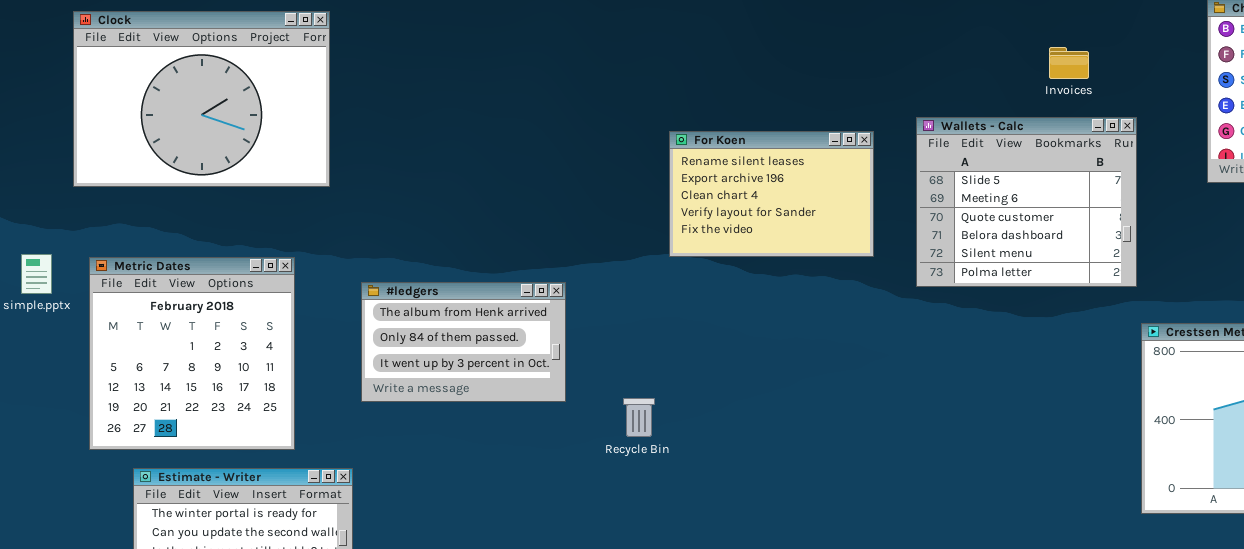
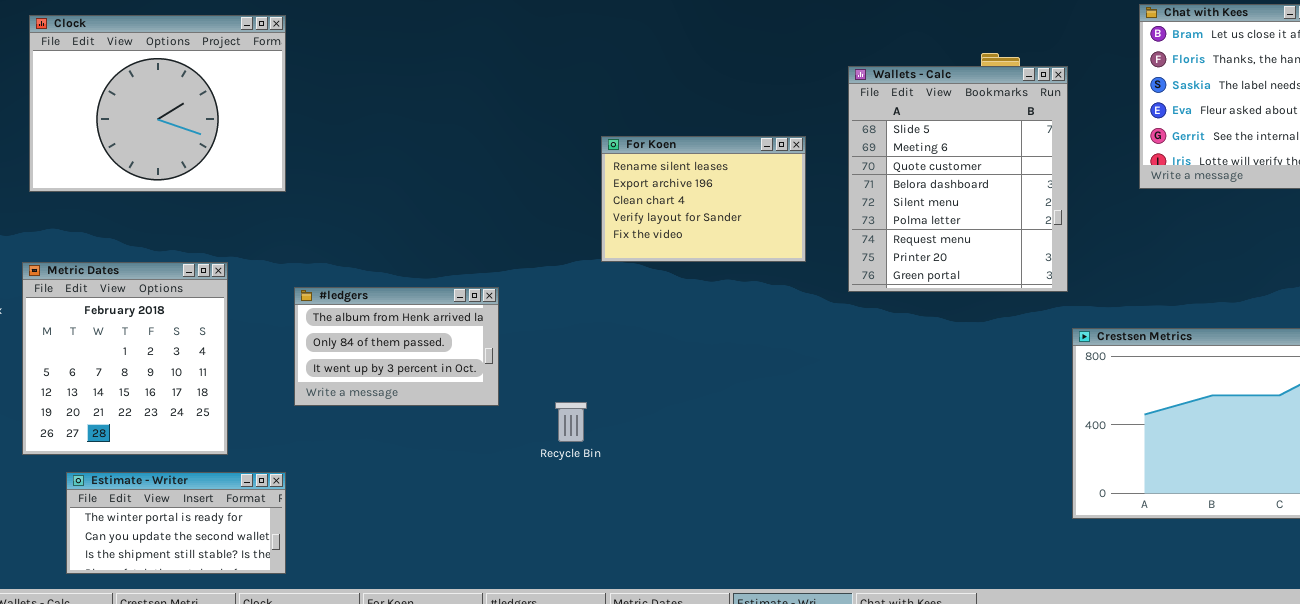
Clock: [73,11,330,187] -> [29,15,286,192], moved
Wallets - Calc: [916,117,1137,287] -> [848,66,1068,292], resized

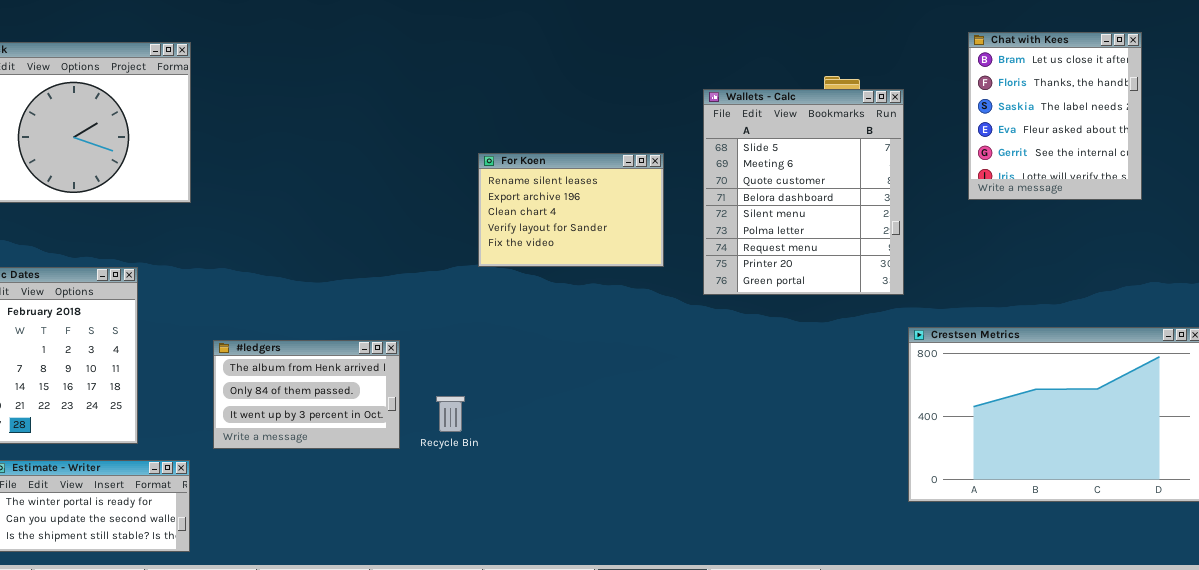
#ledgers: [294,287,499,406] -> [213,340,400,449], moved

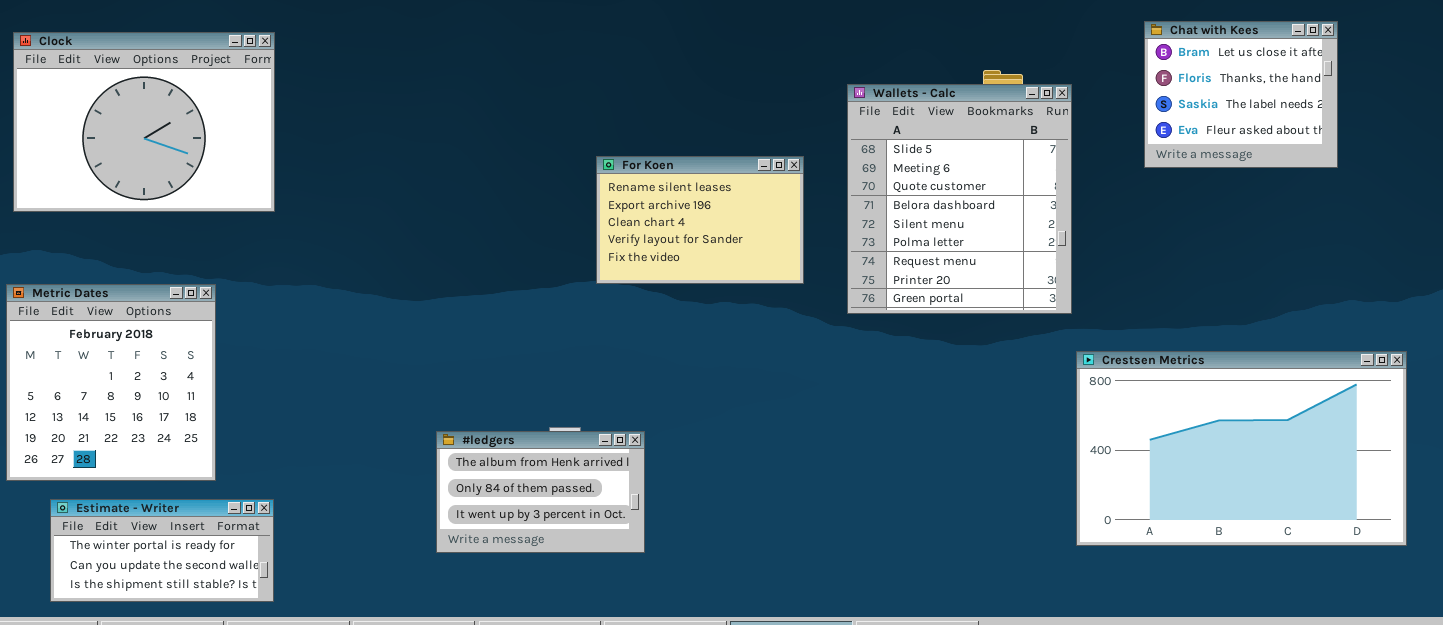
Chat with Kees: [968,32,1142,200] -> [1144,21,1338,168], resized
#ledgers: [213,340,400,449] -> [436,431,645,553], moved

